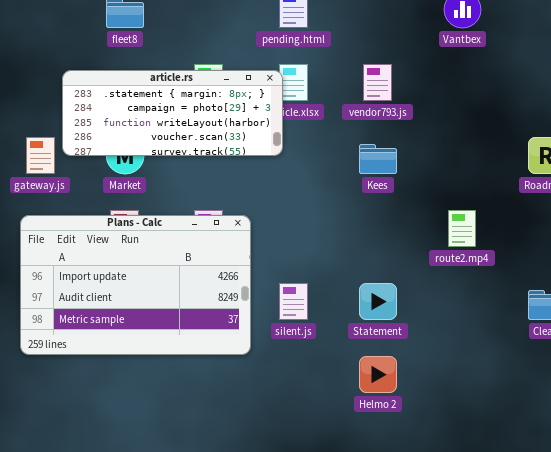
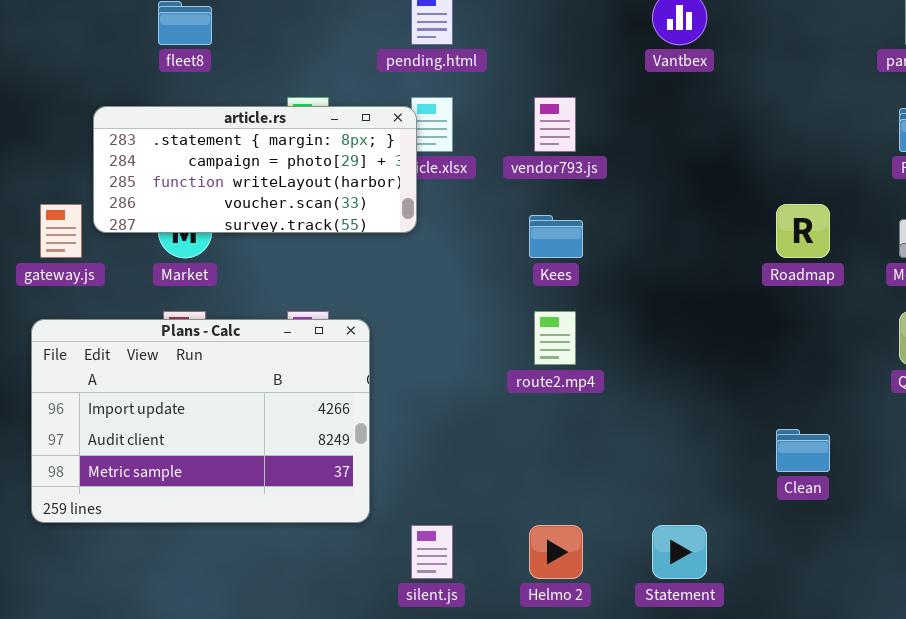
route2.mp4: [448,210,476,247] -> [534,311,576,365], moved
silent.js: [279,283,308,320] -> [411,525,453,579], moved
Statement: [359,283,397,320] -> [652,525,707,579], moved

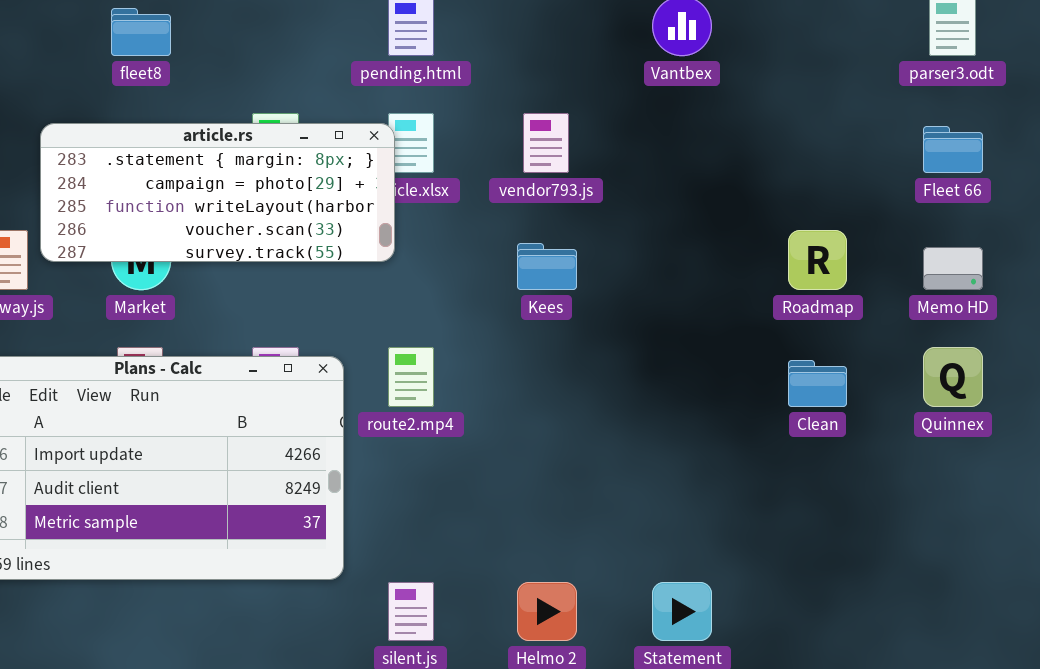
route2.mp4: [534,311,576,365] -> [388,347,434,407], moved
Clean: [776,429,830,472] -> [788,360,847,407], moved

